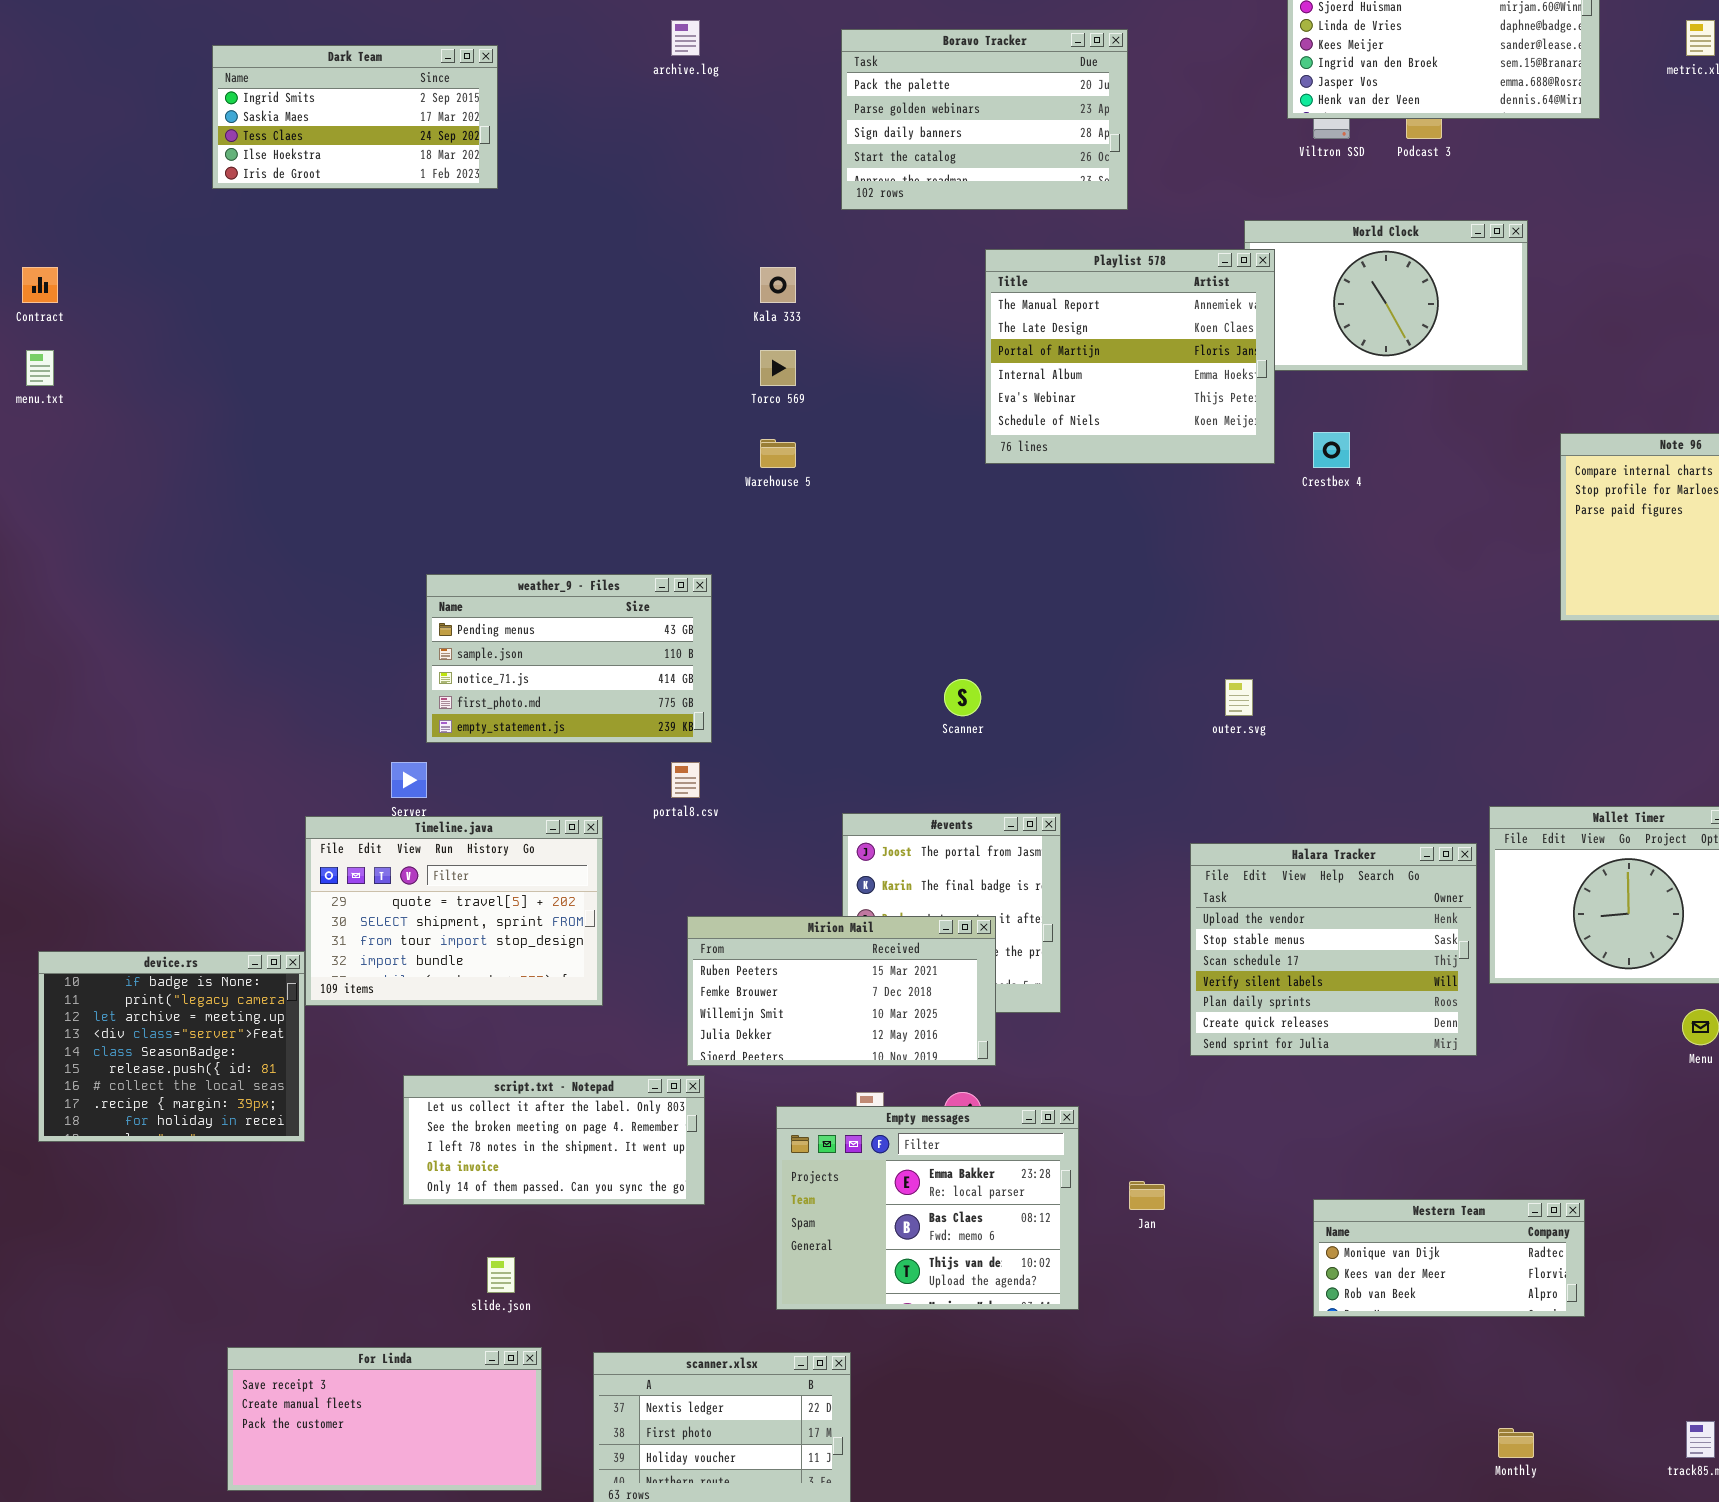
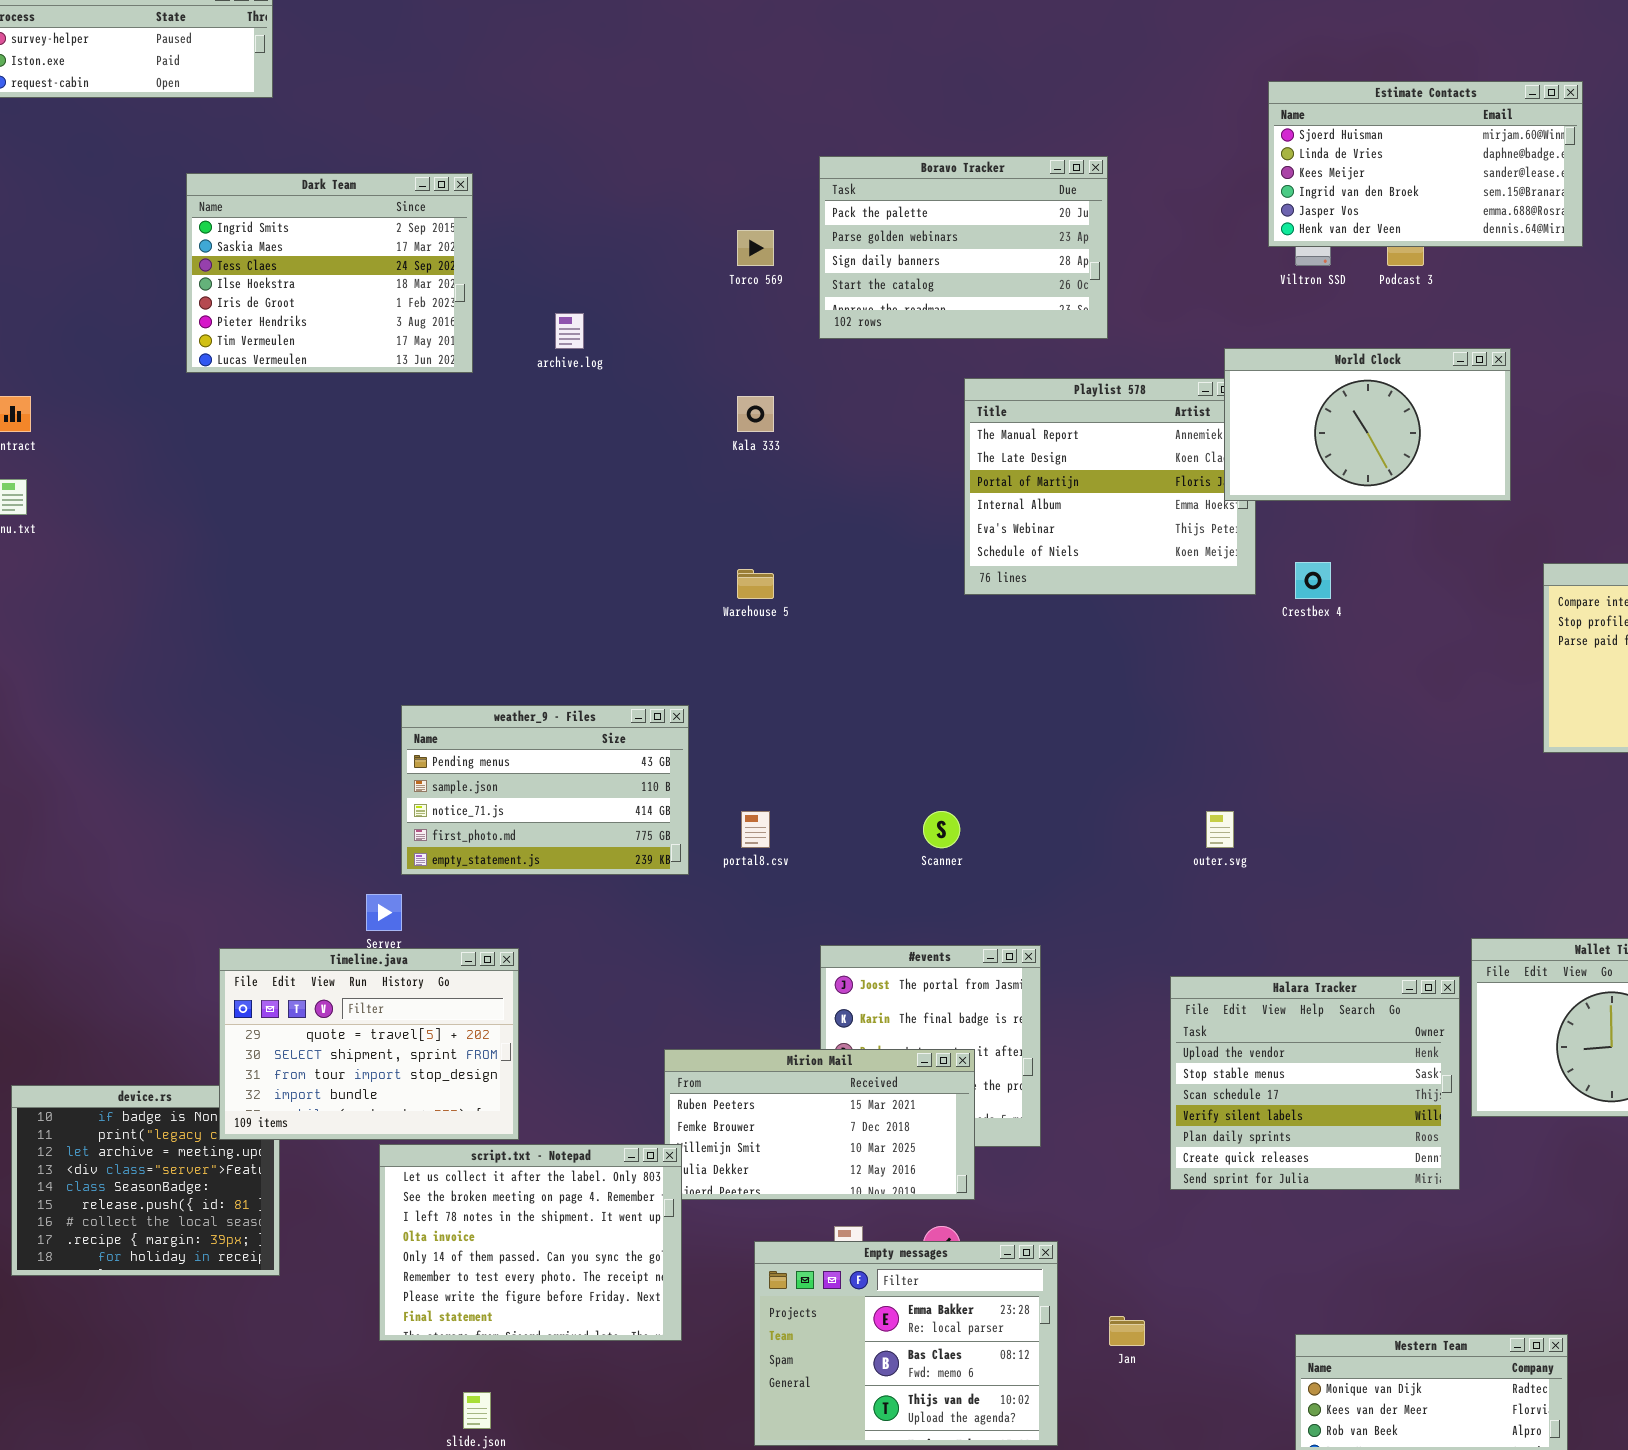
archive.log: [671,20,700,56] -> [555,313,584,349], moved
Dark Team: [212,45,498,189] -> [186,173,473,373], resized
World Clock: [1244,220,1528,371] -> [1224,348,1511,501], raised
Torco 569: [760,350,796,386] -> [737,230,774,266], moved
portal8.csv: [671,762,700,798] -> [741,811,770,848], moved
Timeline.java: [305,816,603,1006] -> [219,948,519,1140], moved
script.txt - Notepad: [403,1075,705,1205] -> [379,1144,682,1341], resized

